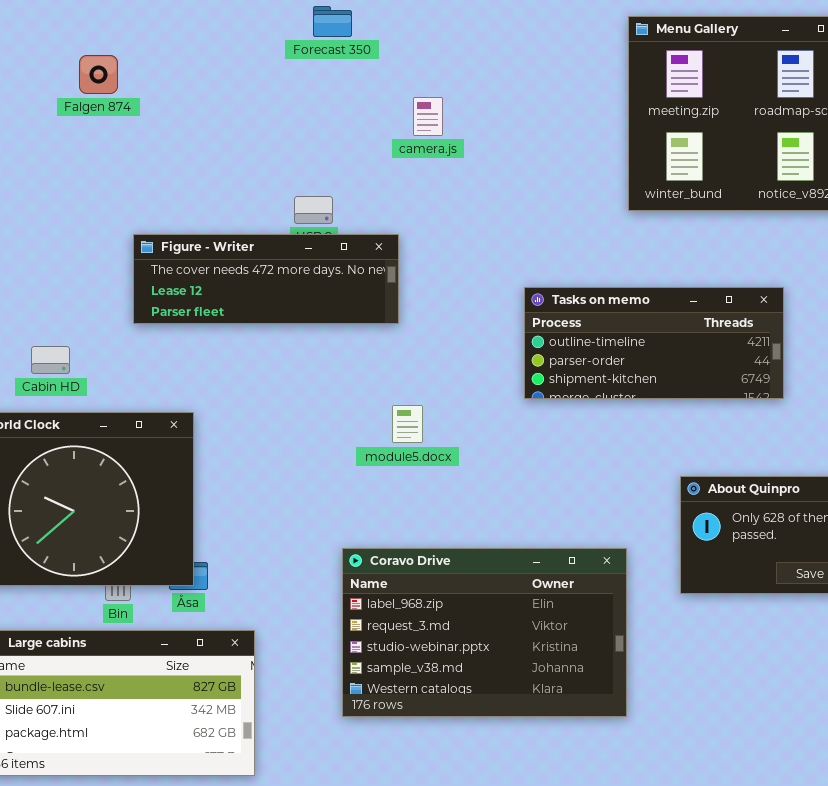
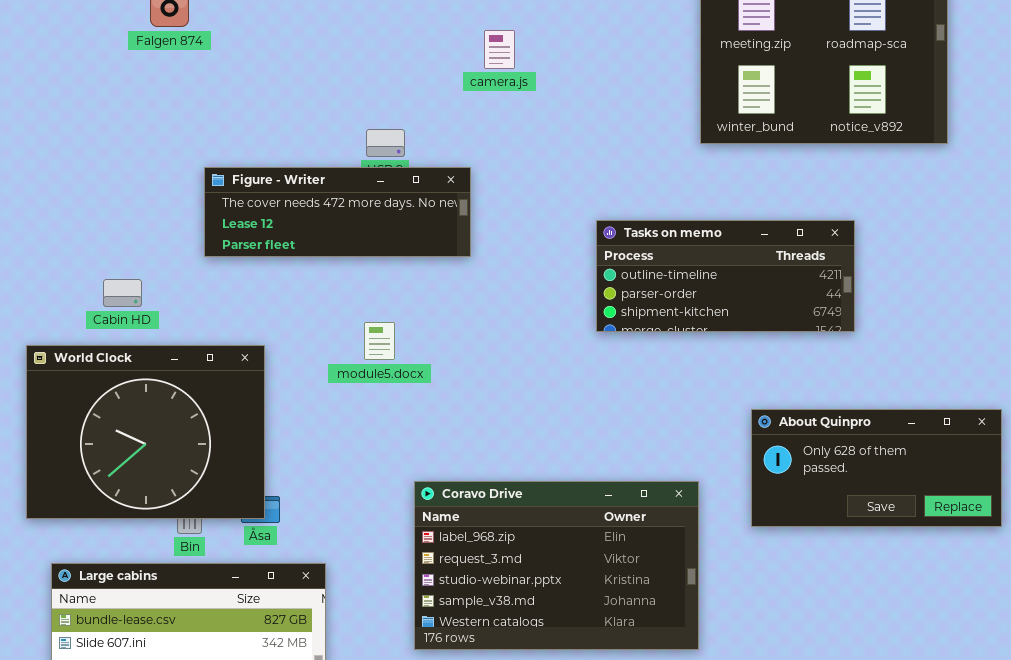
module5.docx: [392,405,423,443] -> [364,322,395,360], moved

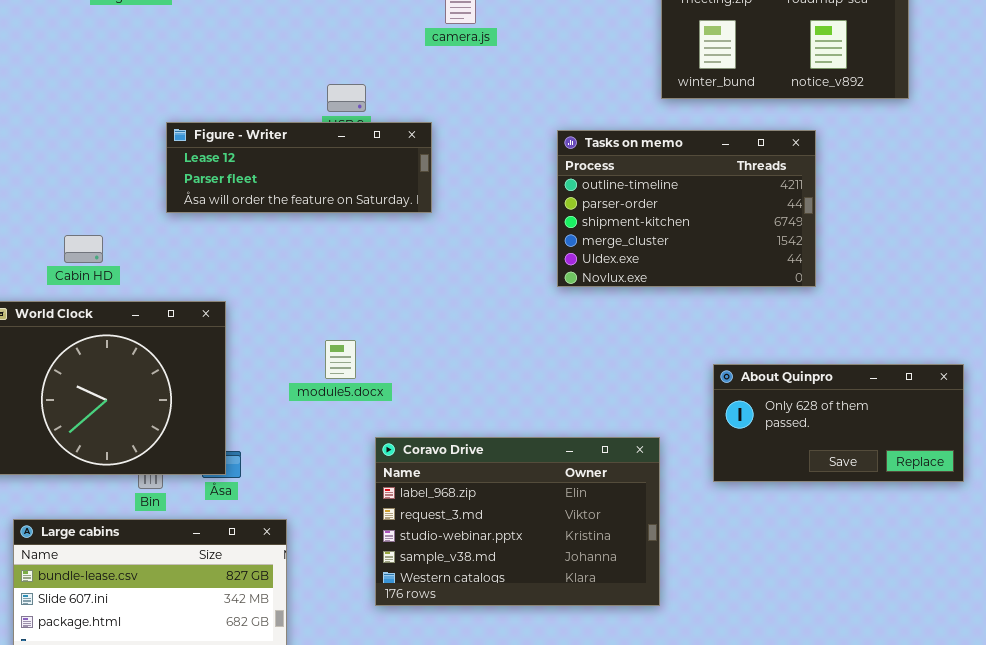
Figure - Writer: [204,167,471,257] -> [166,122,432,213], scrolled down 1 row
Tasks on memo: [596,220,855,332] -> [557,130,816,287], resized
module5.docx: [364,322,395,360] -> [325,340,356,379], moved

